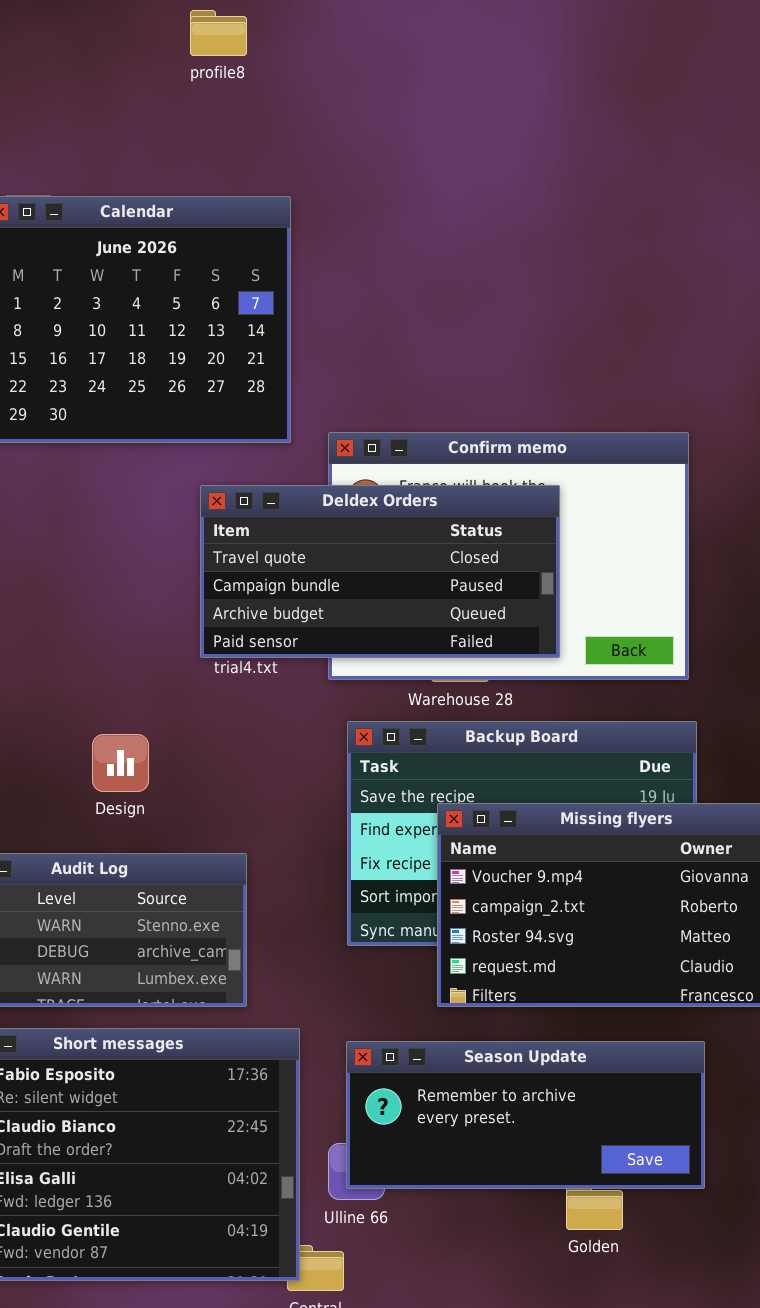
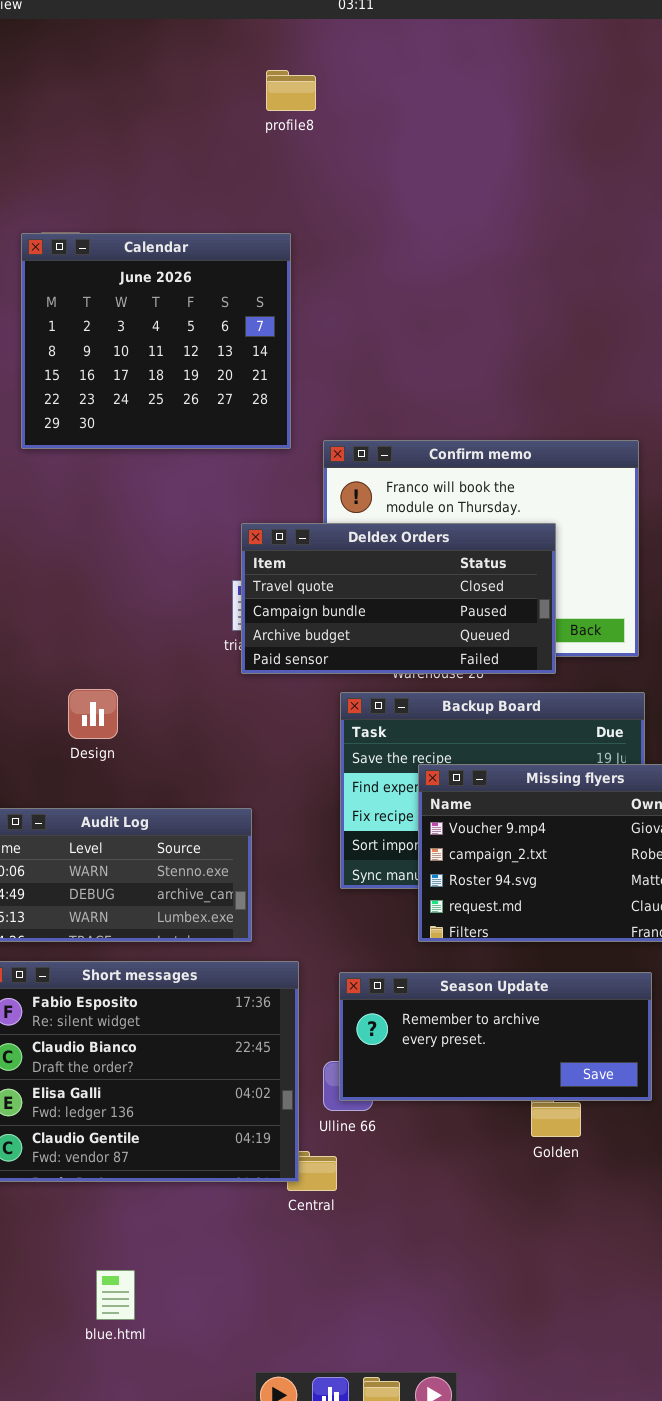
profile8: [190,10,247,56] -> [266,70,316,111], moved
Deldex Orders: [200,485,560,658] -> [241,523,556,674], moved
Design: [92,734,149,792] -> [68,689,118,739], moved

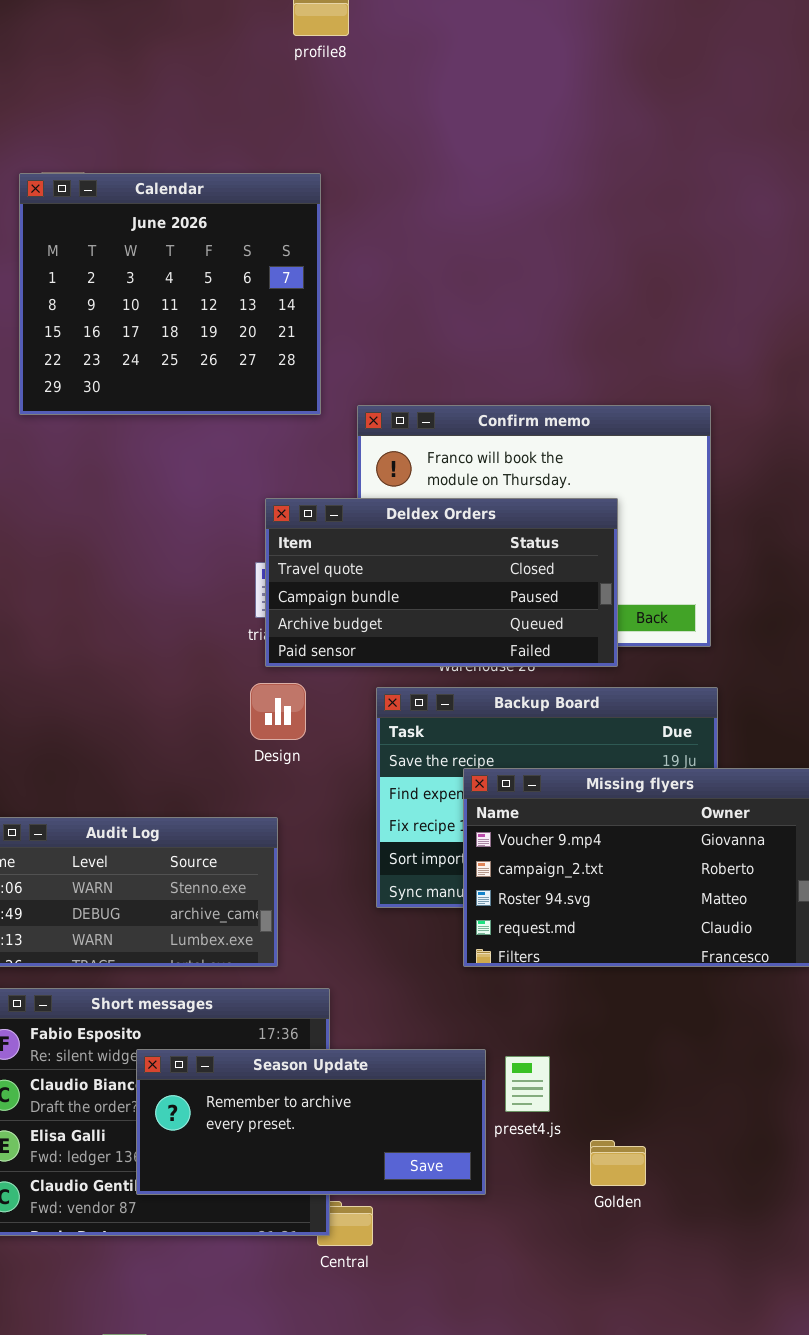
Design: [68,689,118,739] -> [250,683,306,740], moved
Season Update: [339,972,652,1101] -> [136,1049,486,1195], moved

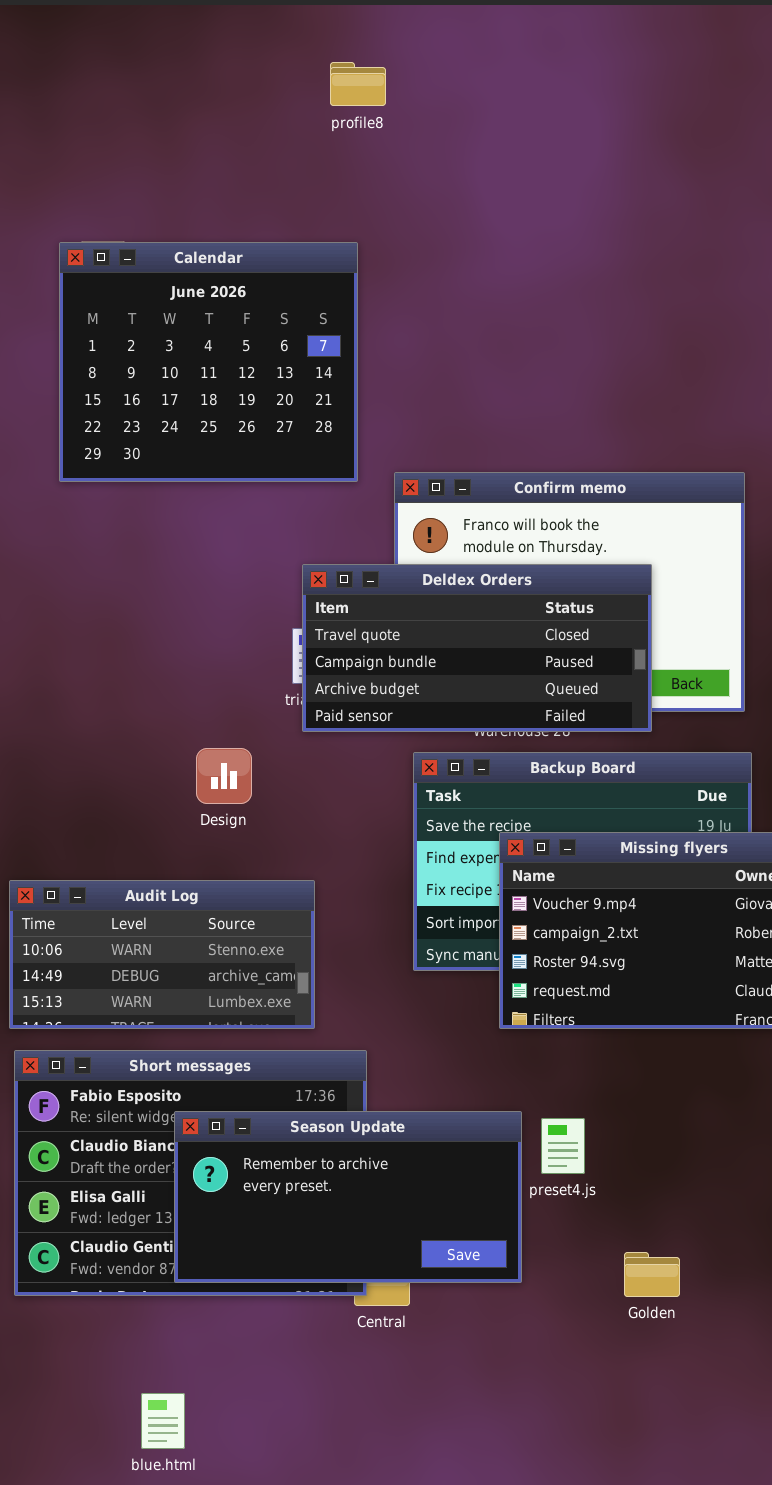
Design: [250,683,306,740] -> [196,748,252,804], moved
Season Update: [136,1049,486,1195] -> [174,1111,522,1283], resized
Golden: [590,1140,646,1186] -> [624,1252,680,1297], moved

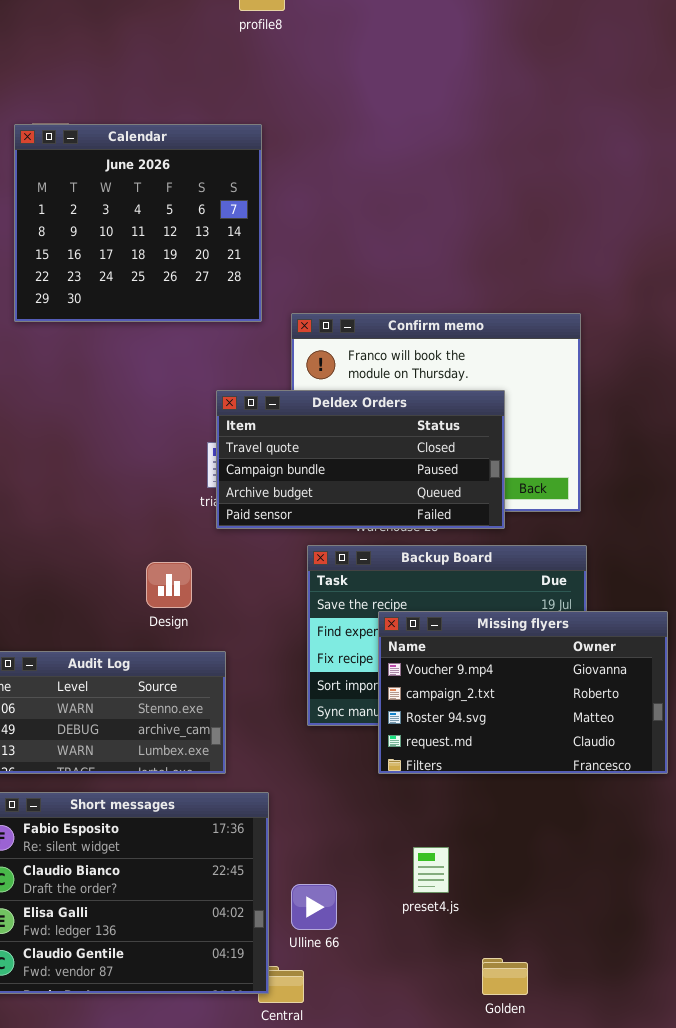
Design: [196,748,252,804] -> [146,562,192,608], moved
Season Update: [174,1111,522,1283] -> none, closed

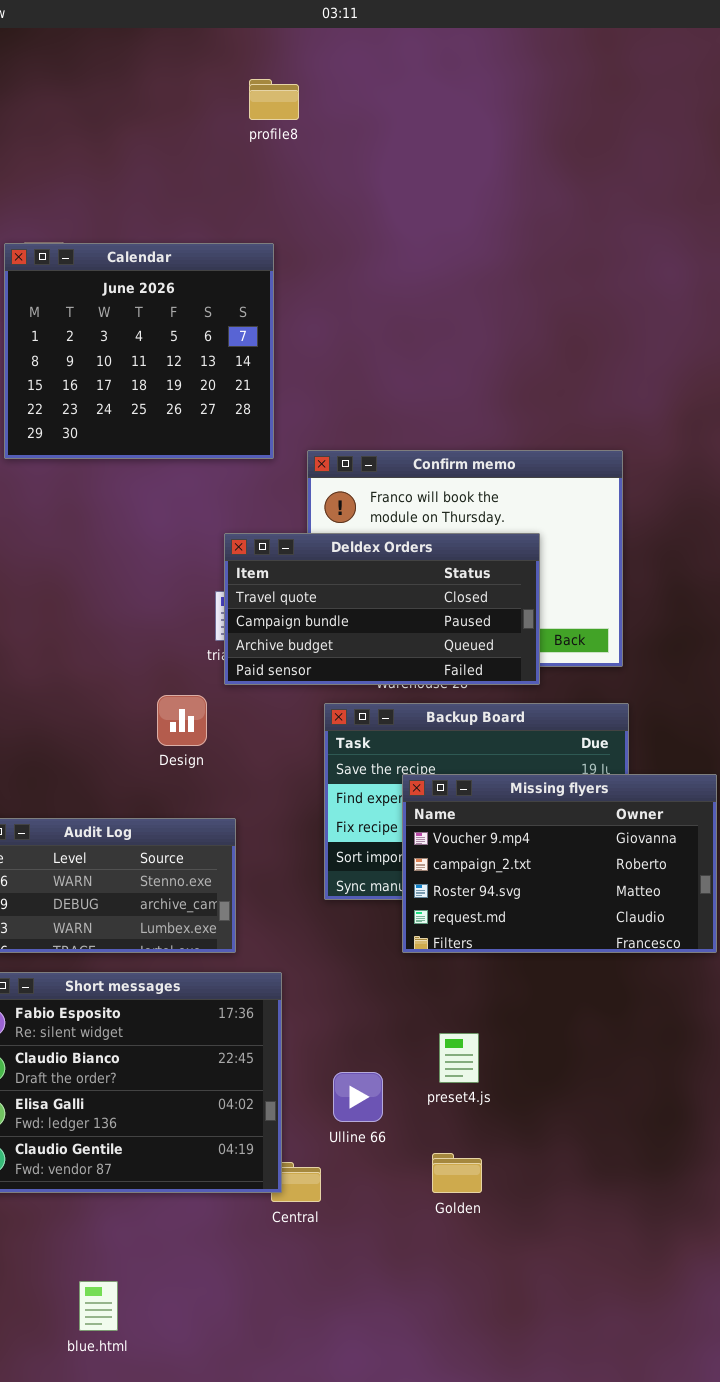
Design: [146,562,192,608] -> [157,695,207,746], moved
Ulline 66: [291,884,337,930] -> [333,1072,383,1122], moved
Golden: [482,958,528,995] -> [432,1153,482,1193], moved

